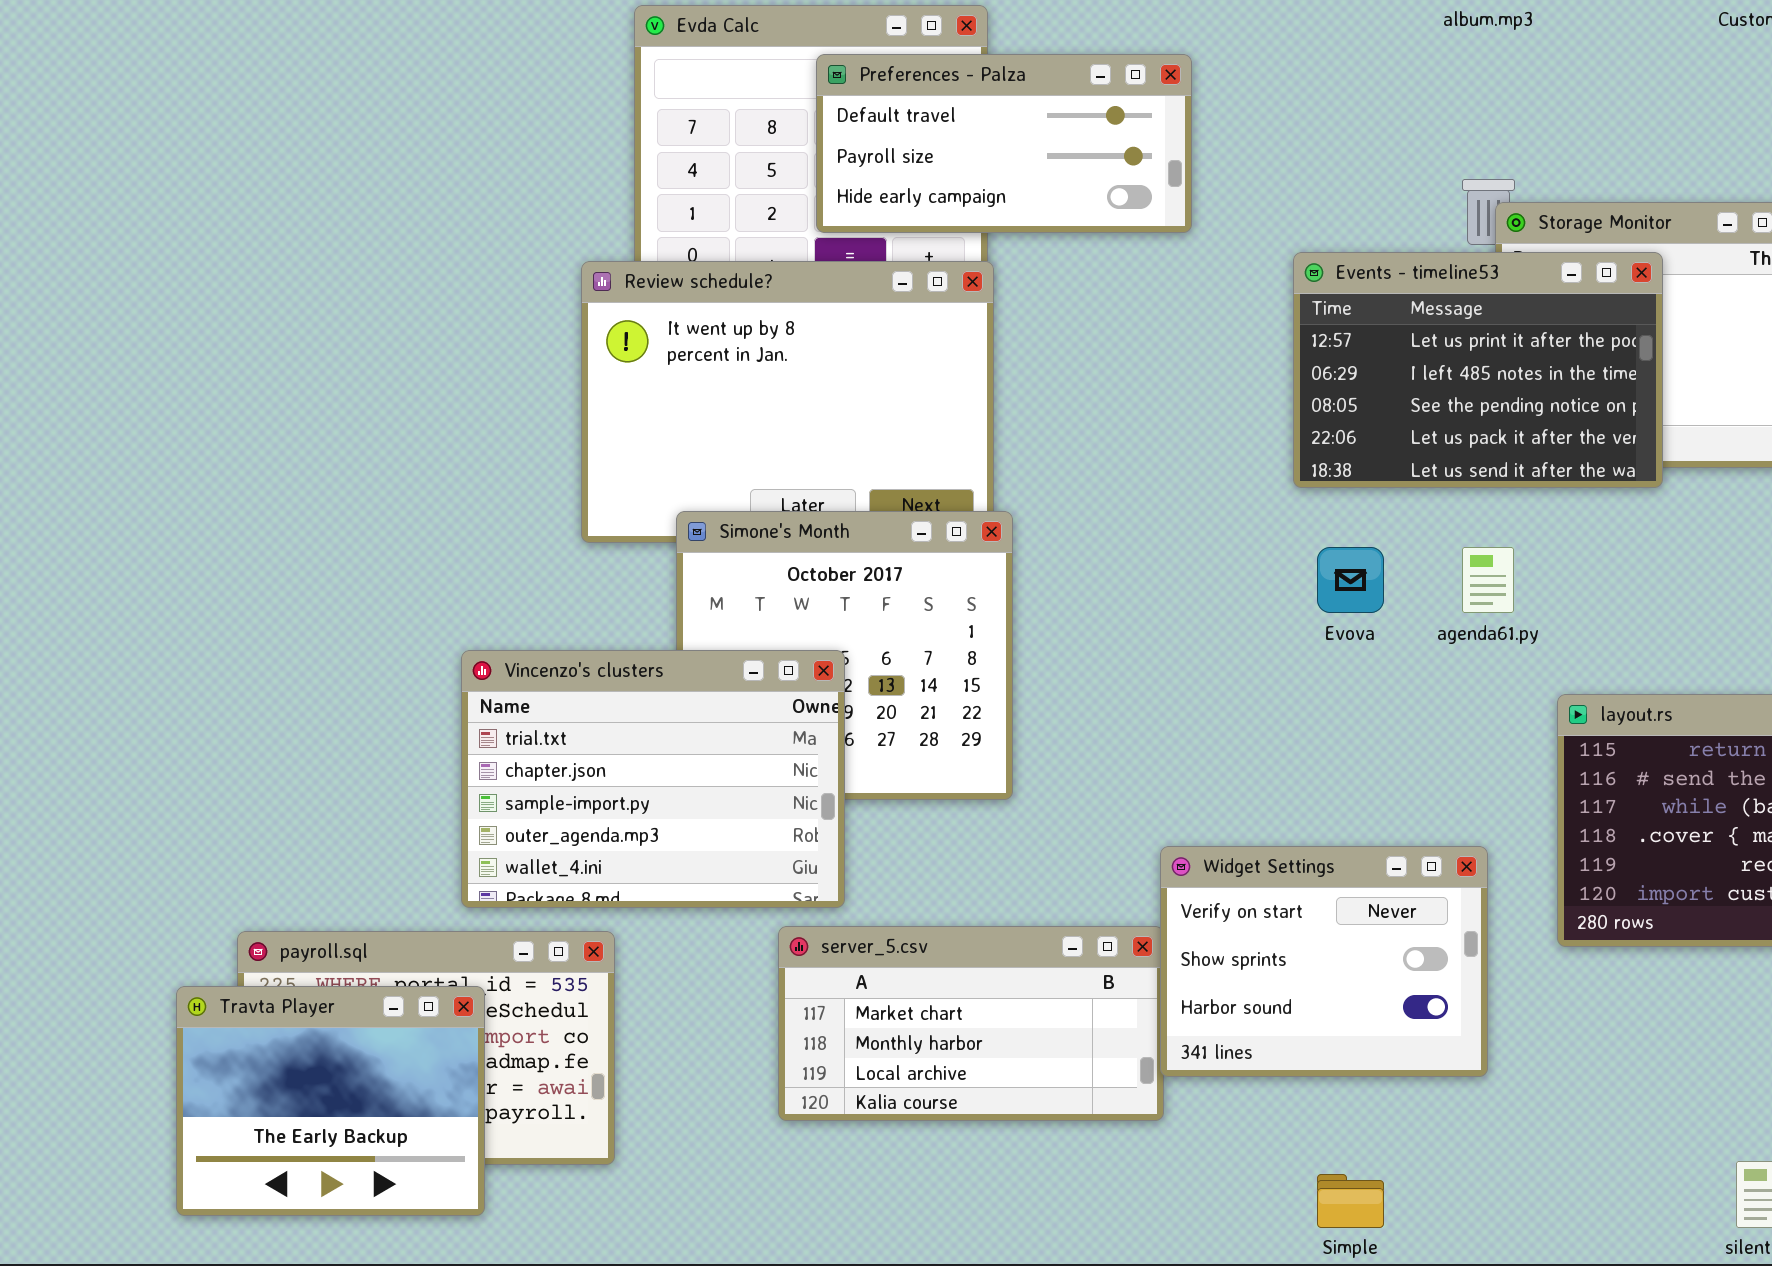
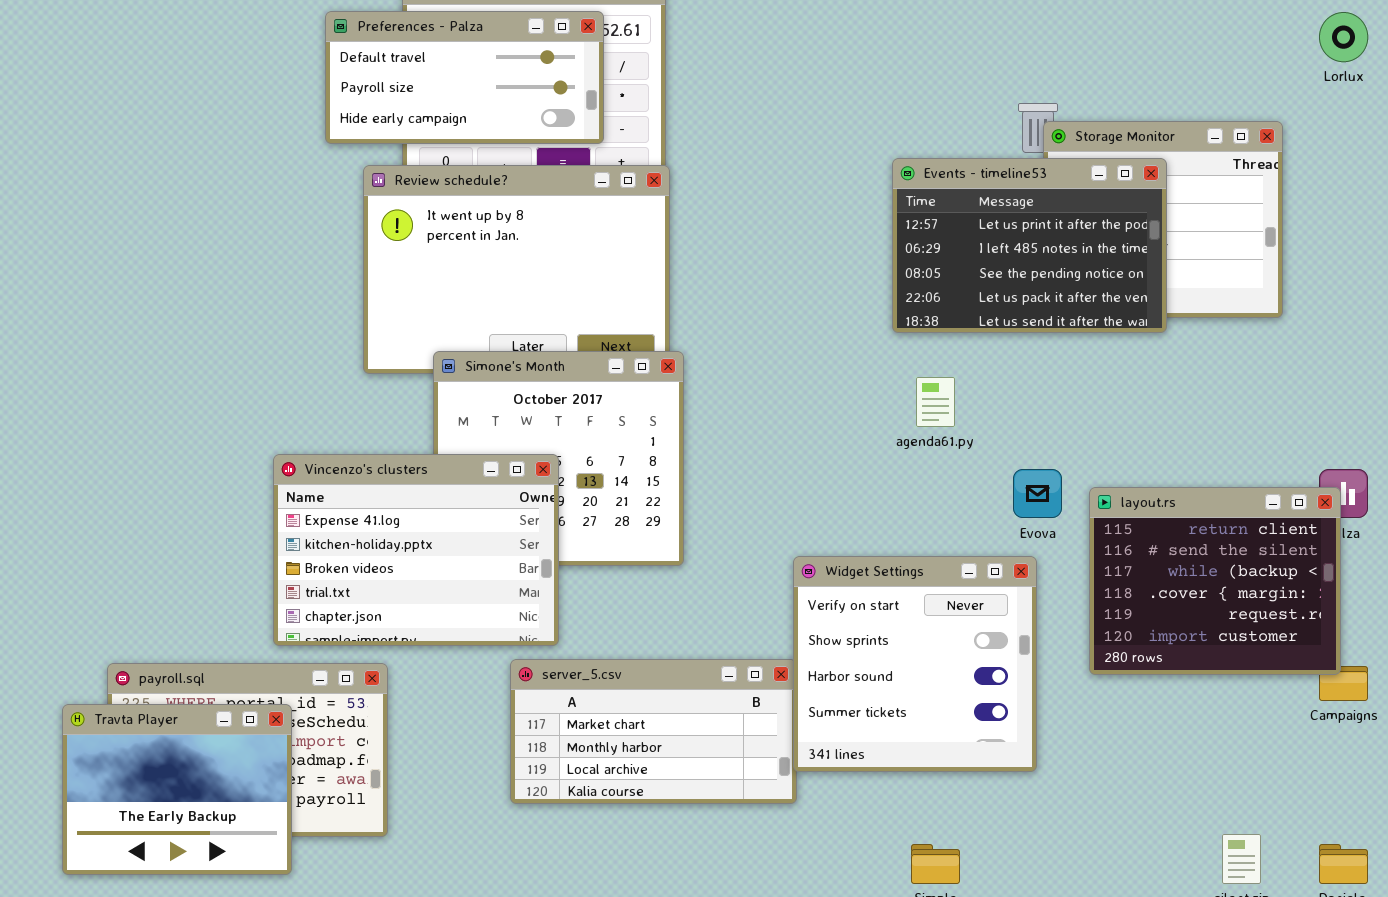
Preferences - Palza: [816,54,1192,233] -> [325,11,604,144], moved
Evova: [1317,547,1384,613] -> [1013,469,1062,518], moved
agenda61.py: [1462,547,1514,613] -> [916,377,955,427], moved
Vincenzo's clusters: [461,650,845,908] -> [273,454,559,646], scrolled up 3 rows
Widget Settings: [1160,846,1488,1077] -> [793,556,1037,772], resized

